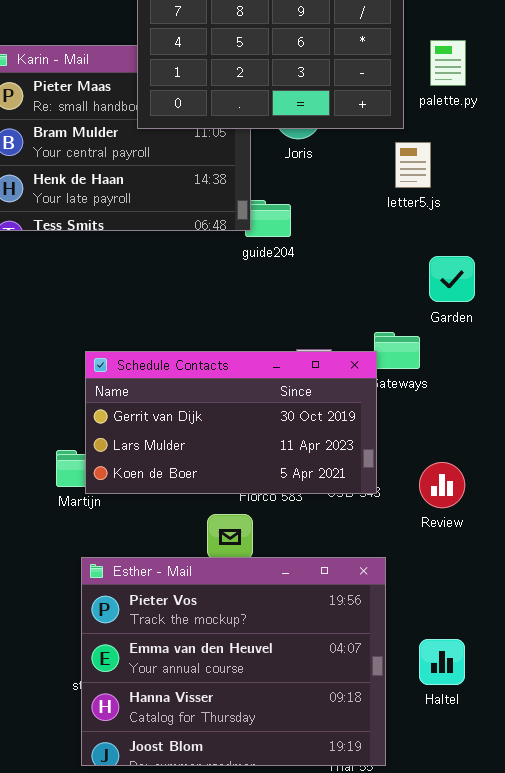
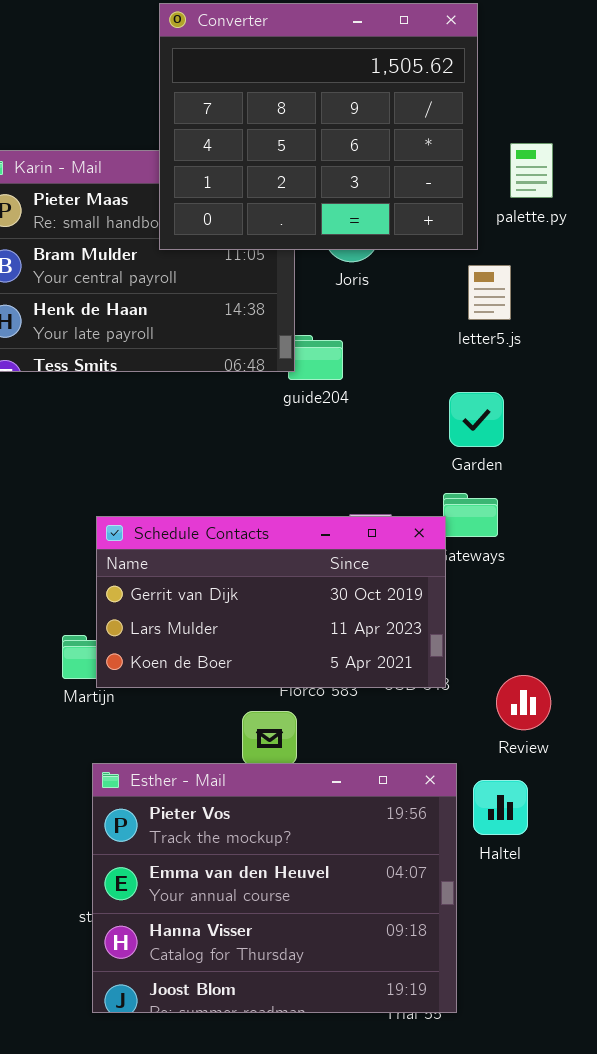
Garden: [429,256,475,302] -> [449,392,504,447], moved
Review: [419,462,465,508] -> [496,675,551,730], moved
Haltel: [419,639,465,685] -> [473,780,528,835], moved

